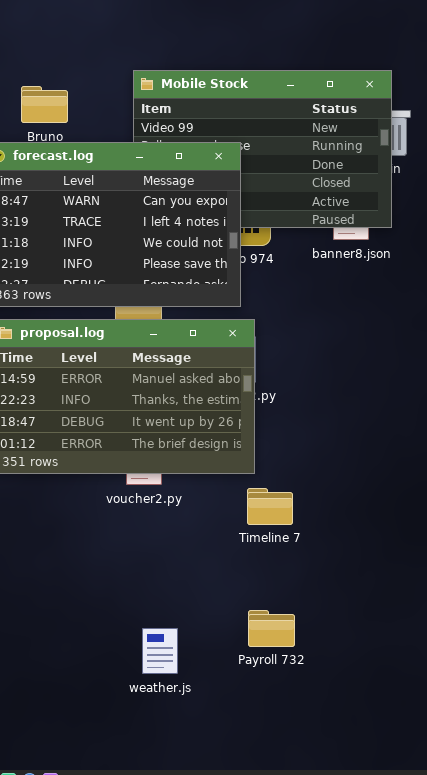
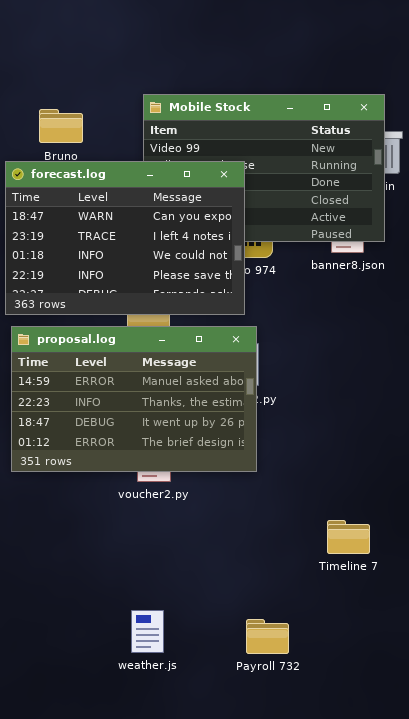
Timeline 7: [247,488,293,525] -> [327,520,370,554], moved
Payroll 732: [248,610,295,647] -> [246,619,289,654], moved
weather.js: [142,628,178,674] -> [131,610,164,653], moved

